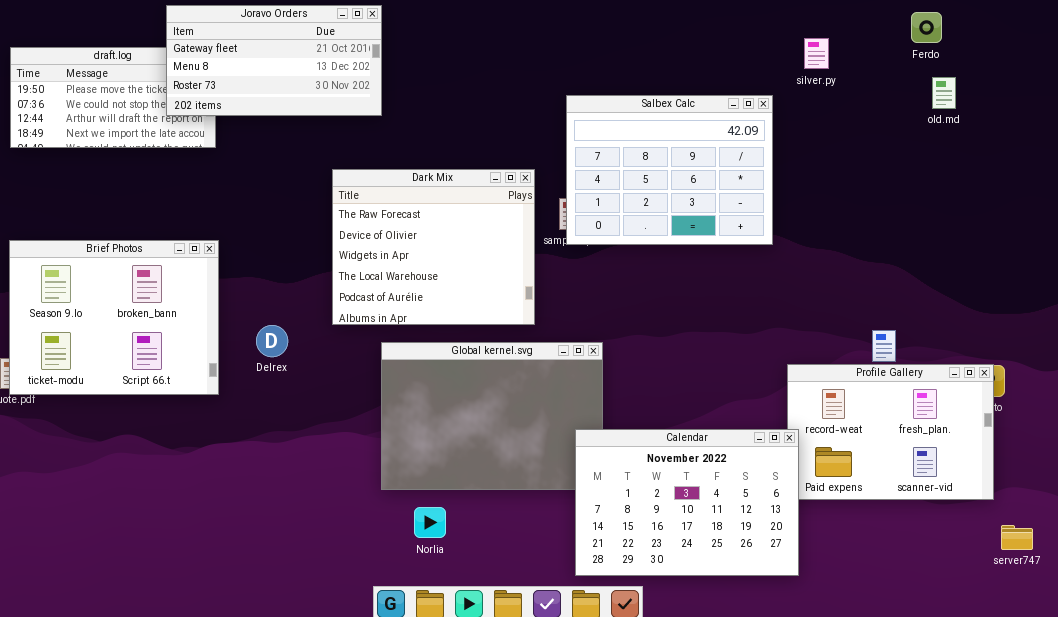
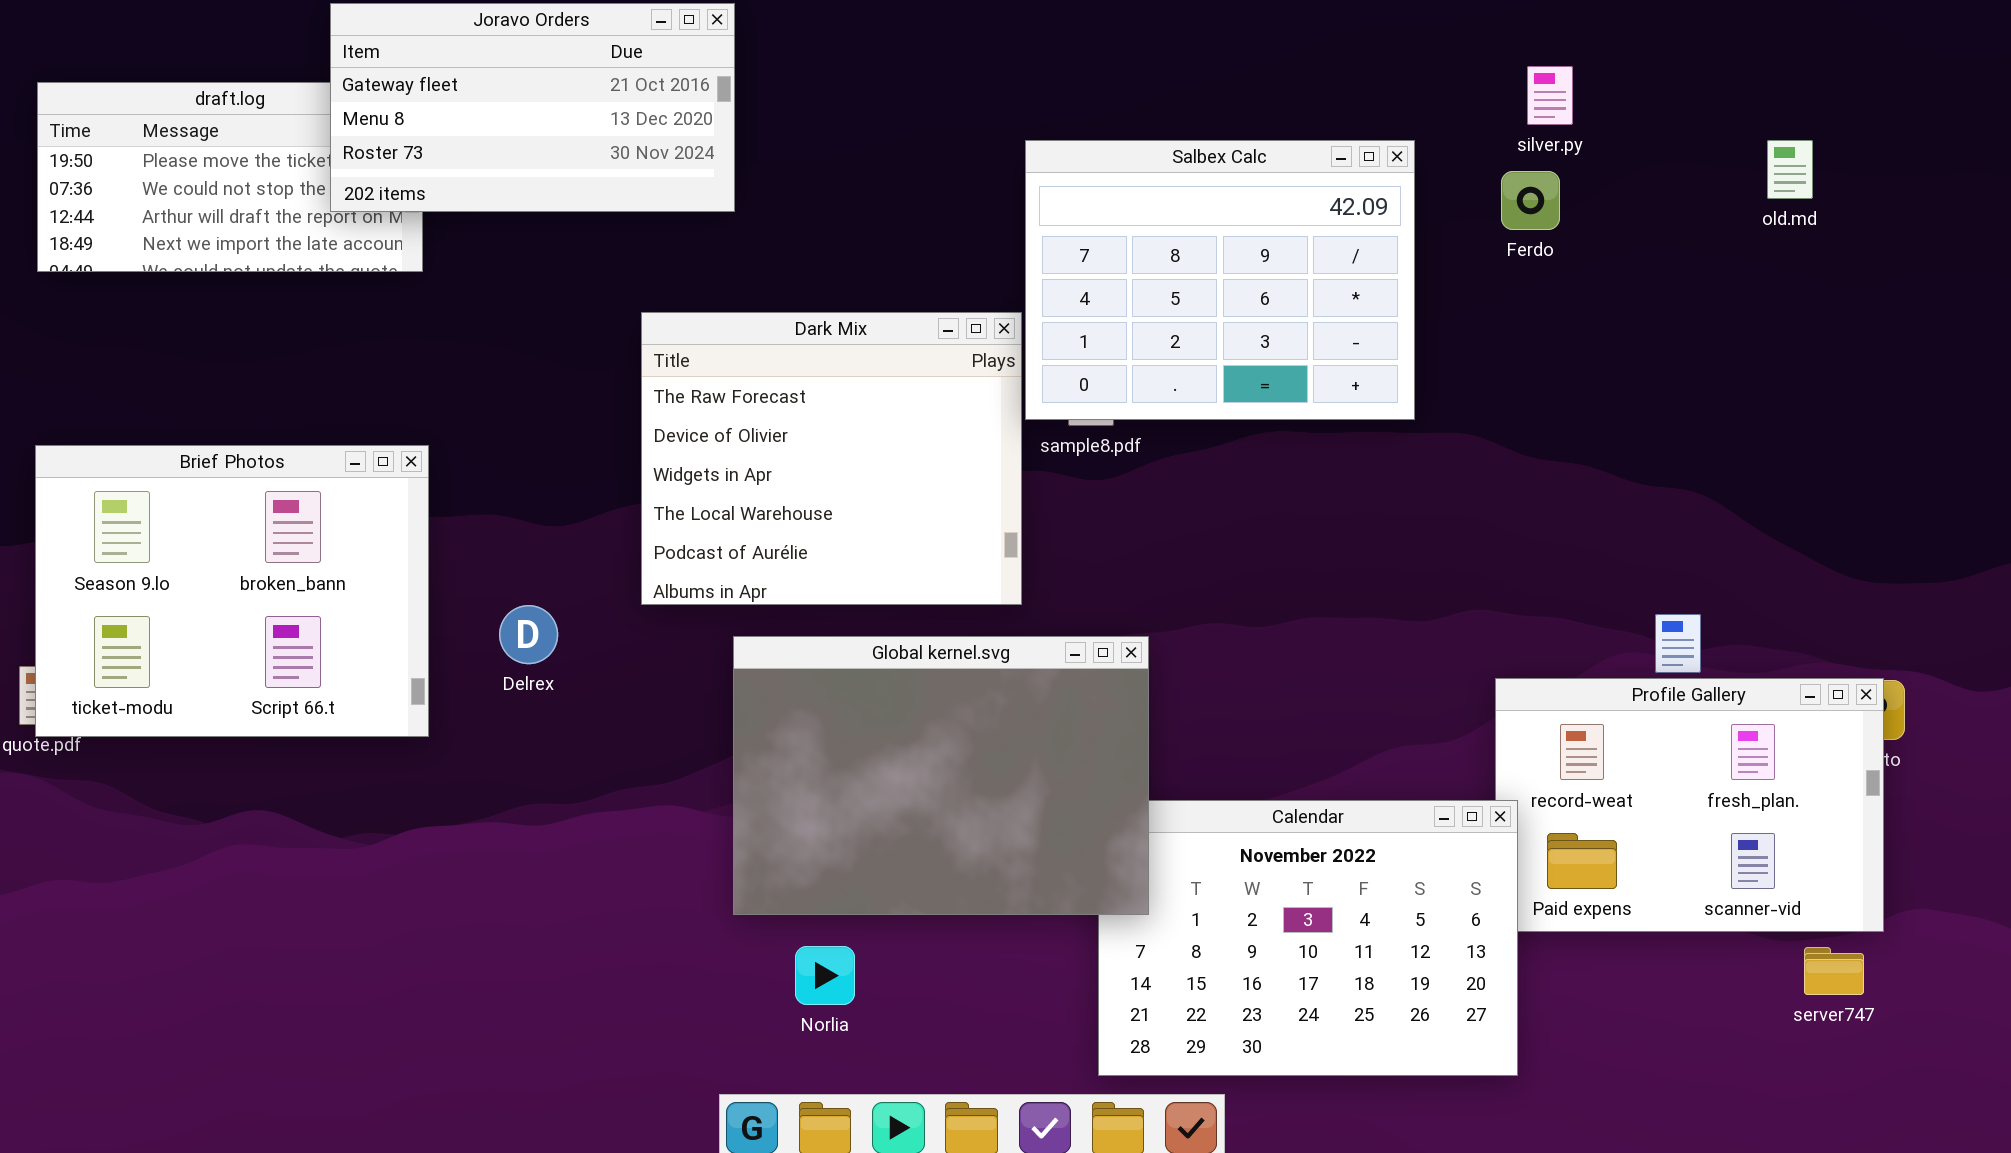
Ferdo: [911,12,942,43] -> [1501,171,1560,230], moved
Salbex Calc: [566,95,773,245] -> [1025,140,1415,420], moved
Global kernel.svg: [381,342,603,490] -> [733,636,1149,915], raised
server747: [1001,525,1033,550] -> [1804,947,1864,995], moved

